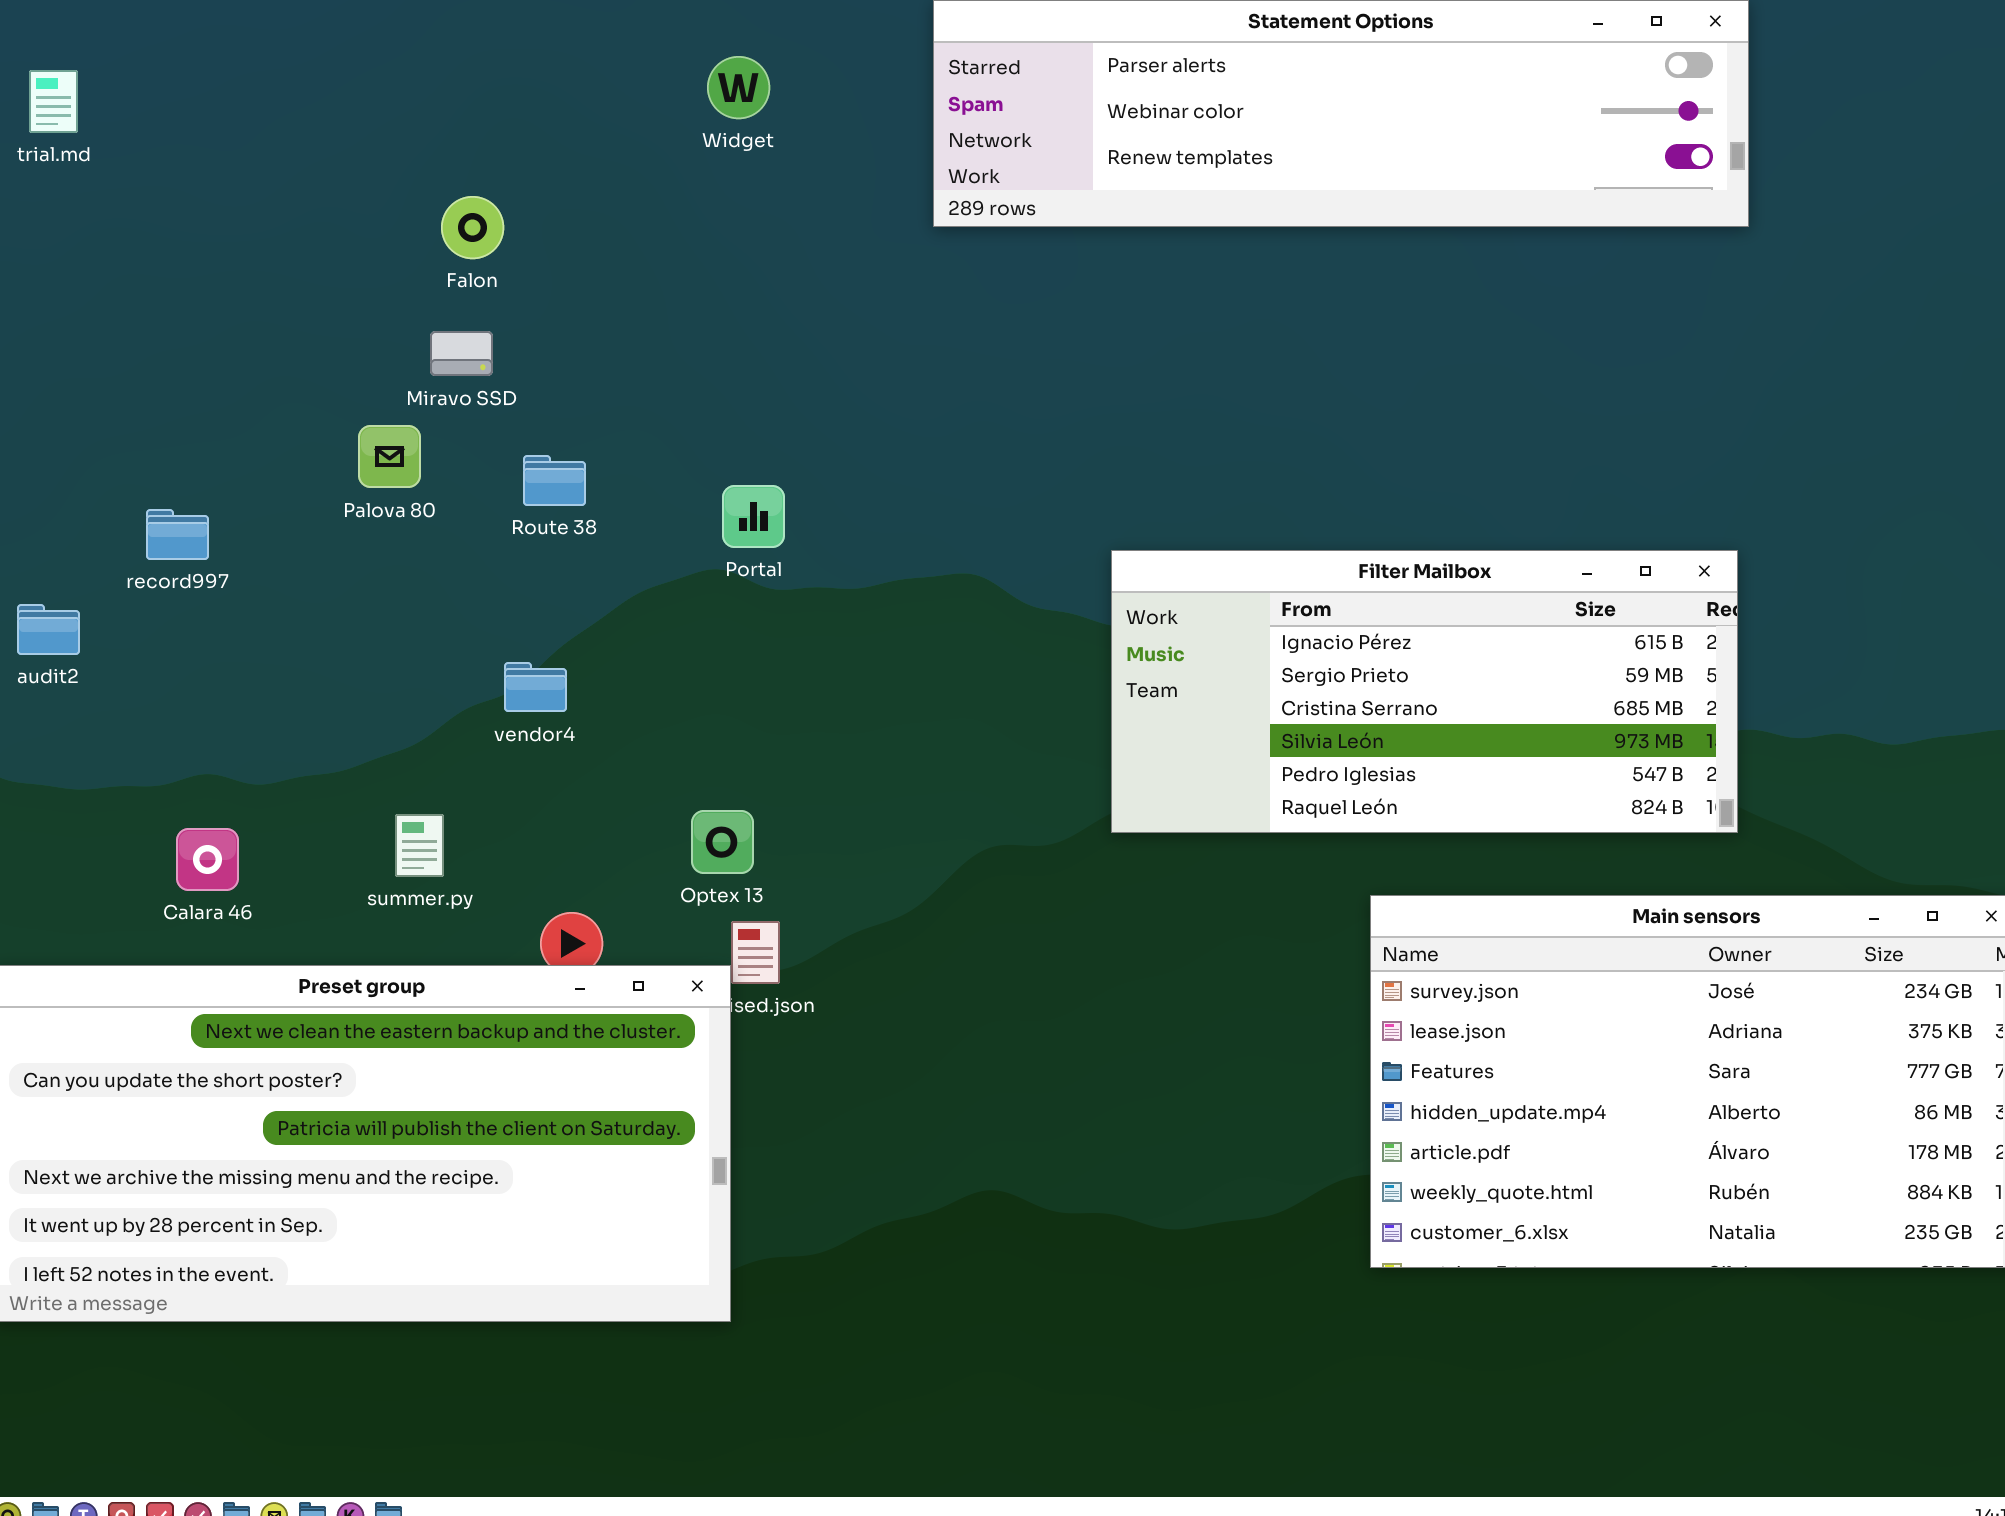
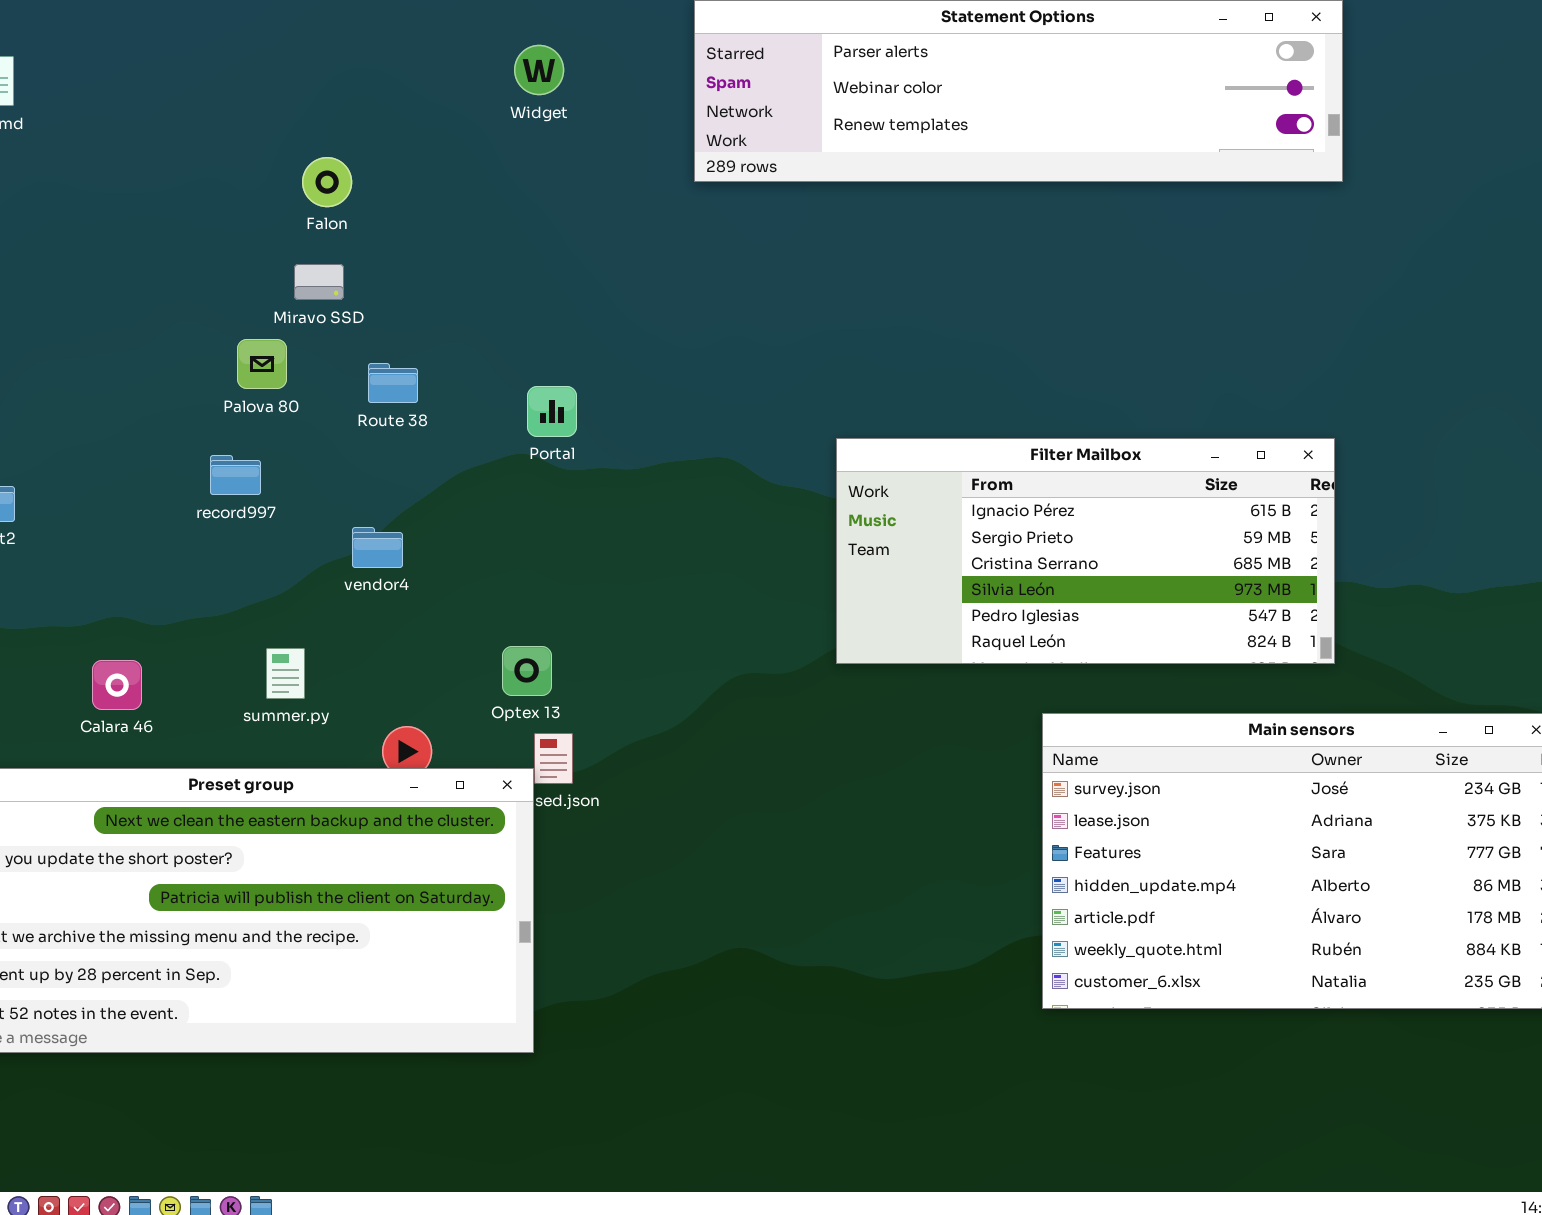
record997: [146,509,209,560] -> [210,455,261,495], moved

